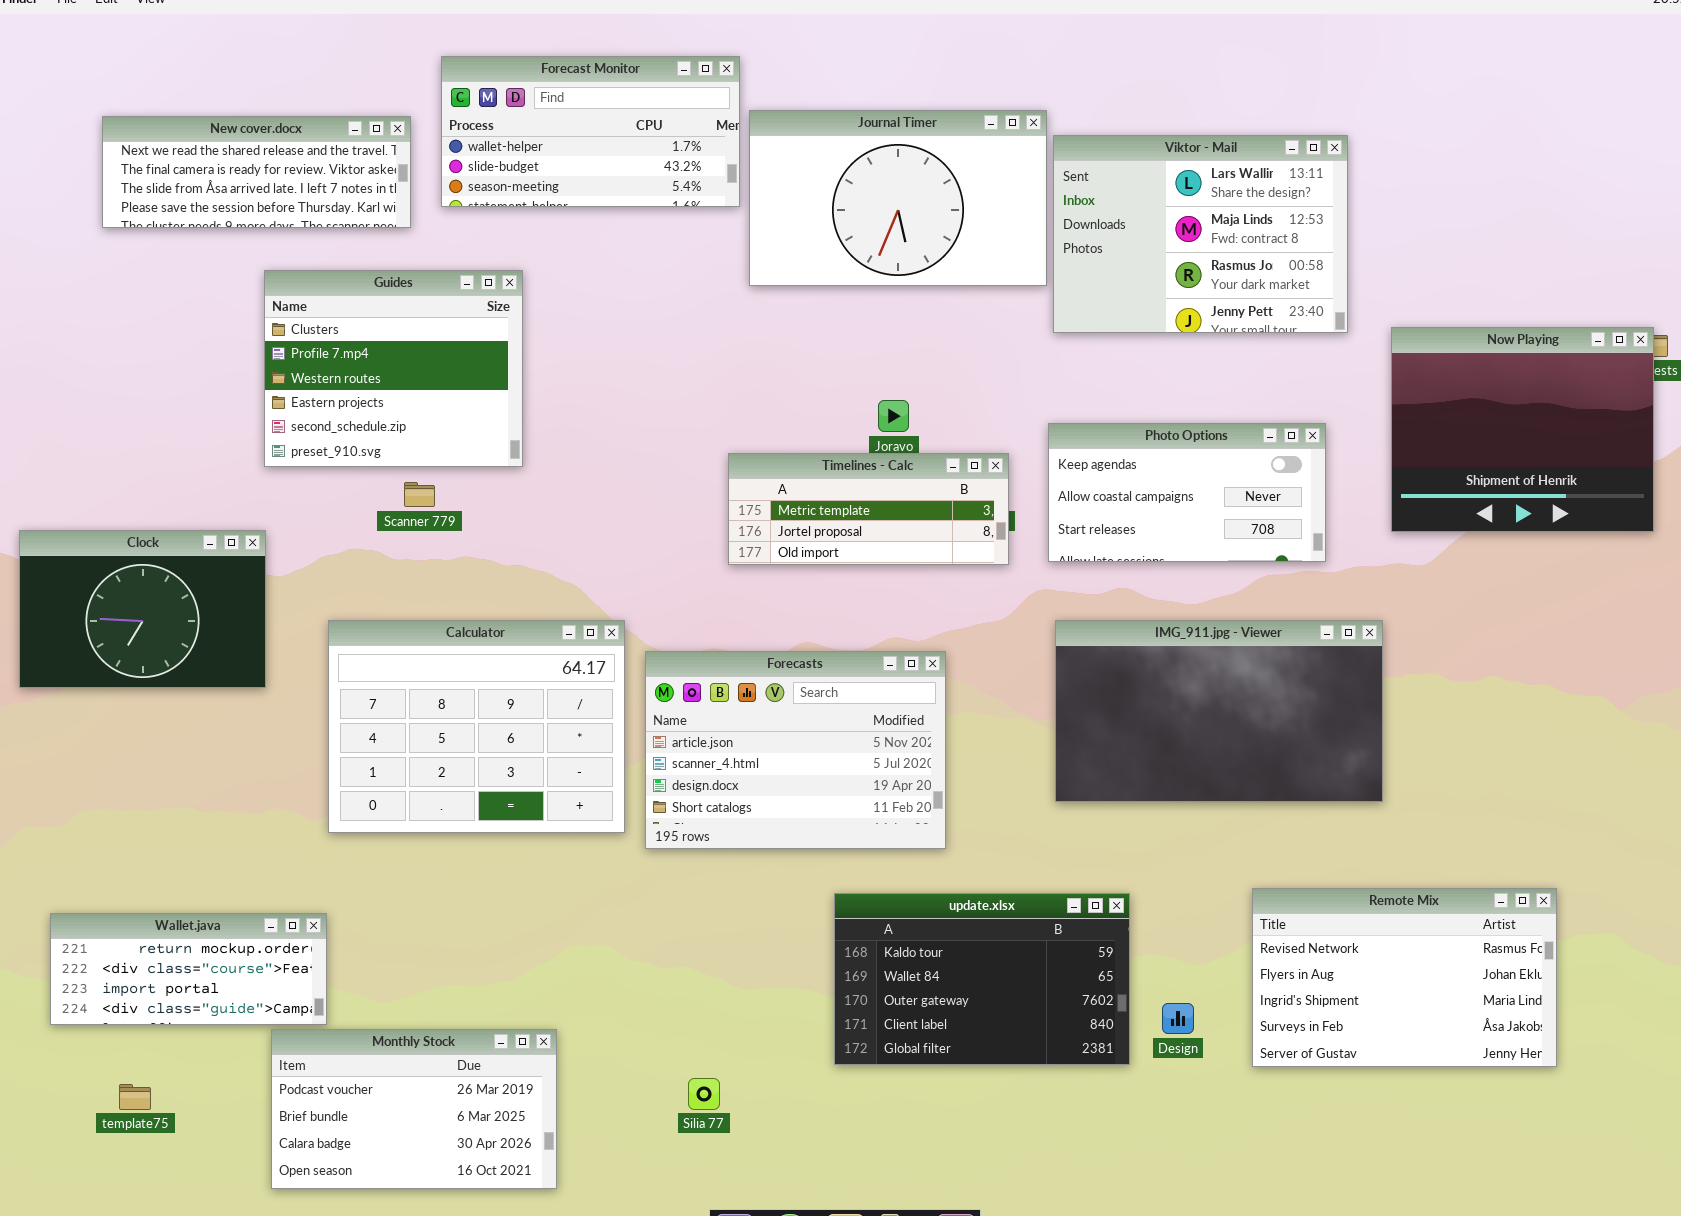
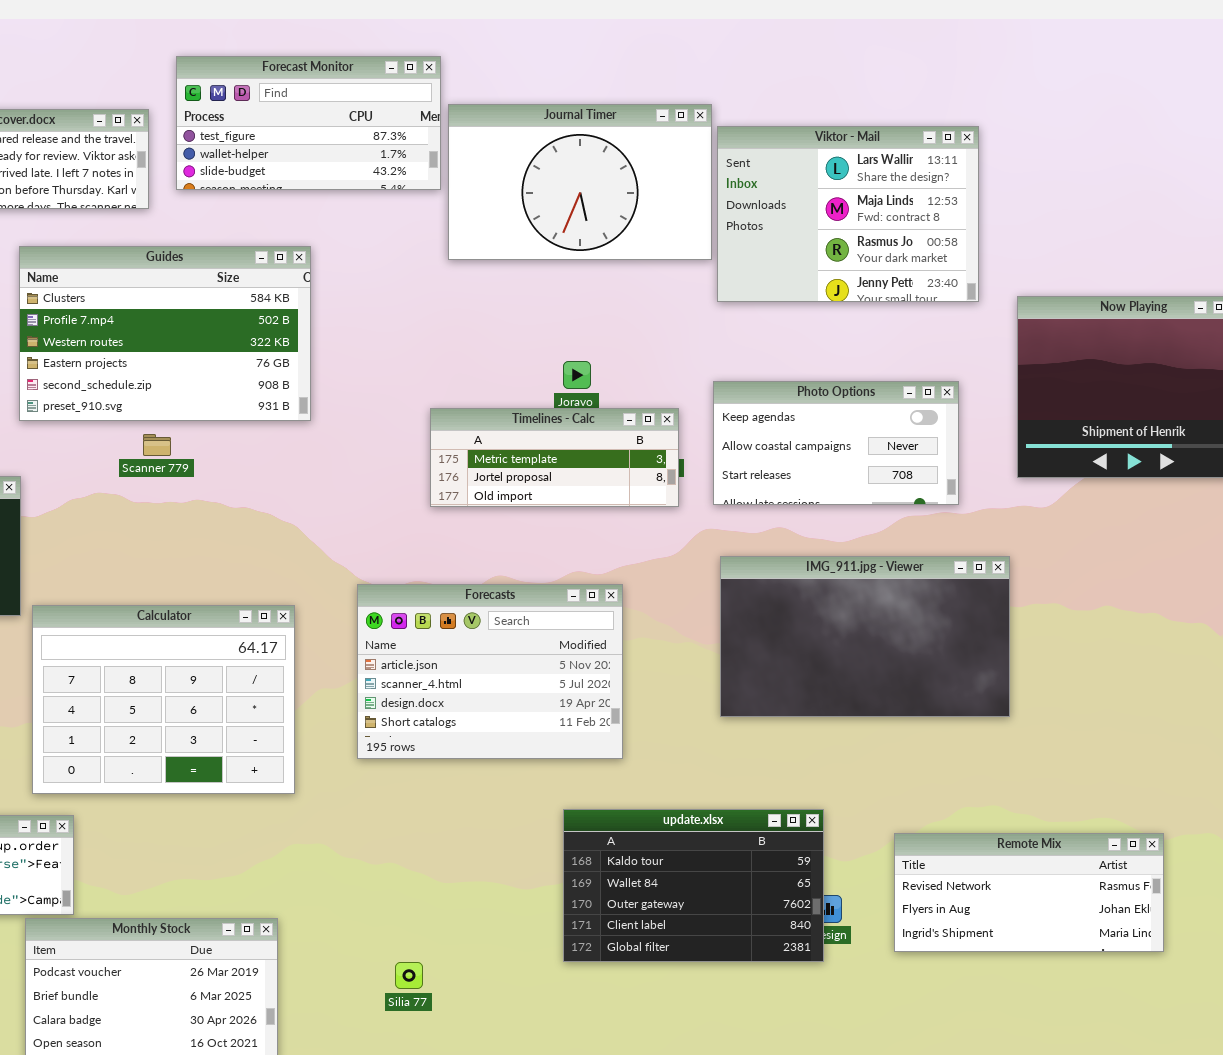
Forecast Monitor: [441,56,740,207] -> [176,56,441,190], scrolled up 1 row
Guides: [264,270,523,467] -> [19,246,311,421], resized
Calculator: [328,620,625,833] -> [32,605,295,794], moved
Remote Mix: [1252,888,1557,1067] -> [894,833,1164,952], resized
update.xlsx: [834,893,1130,1065] -> [563,809,824,962], moved

